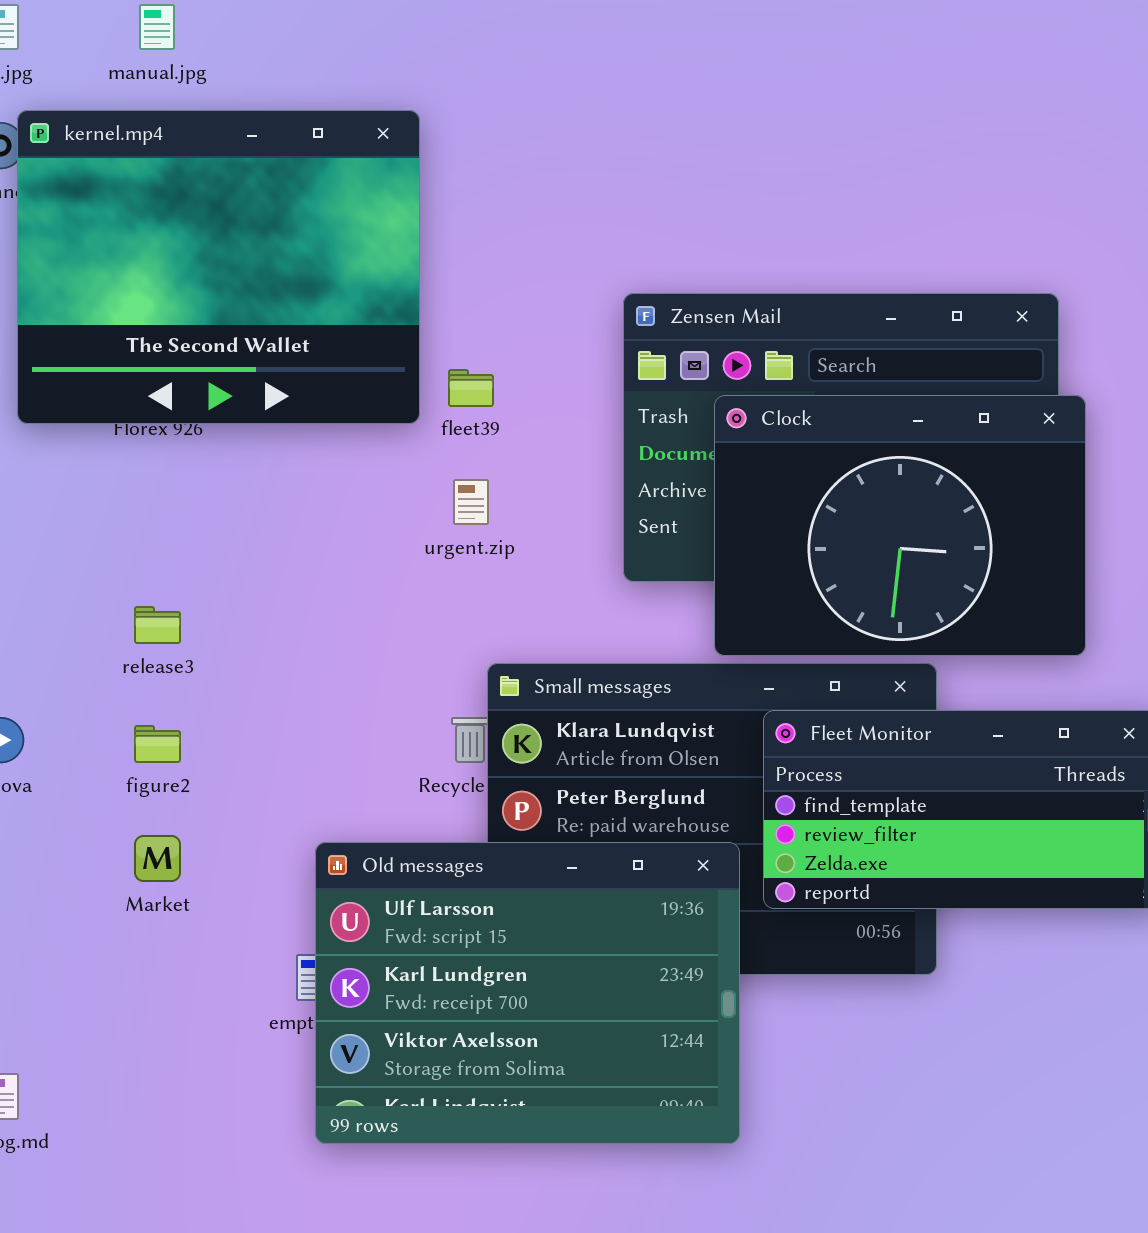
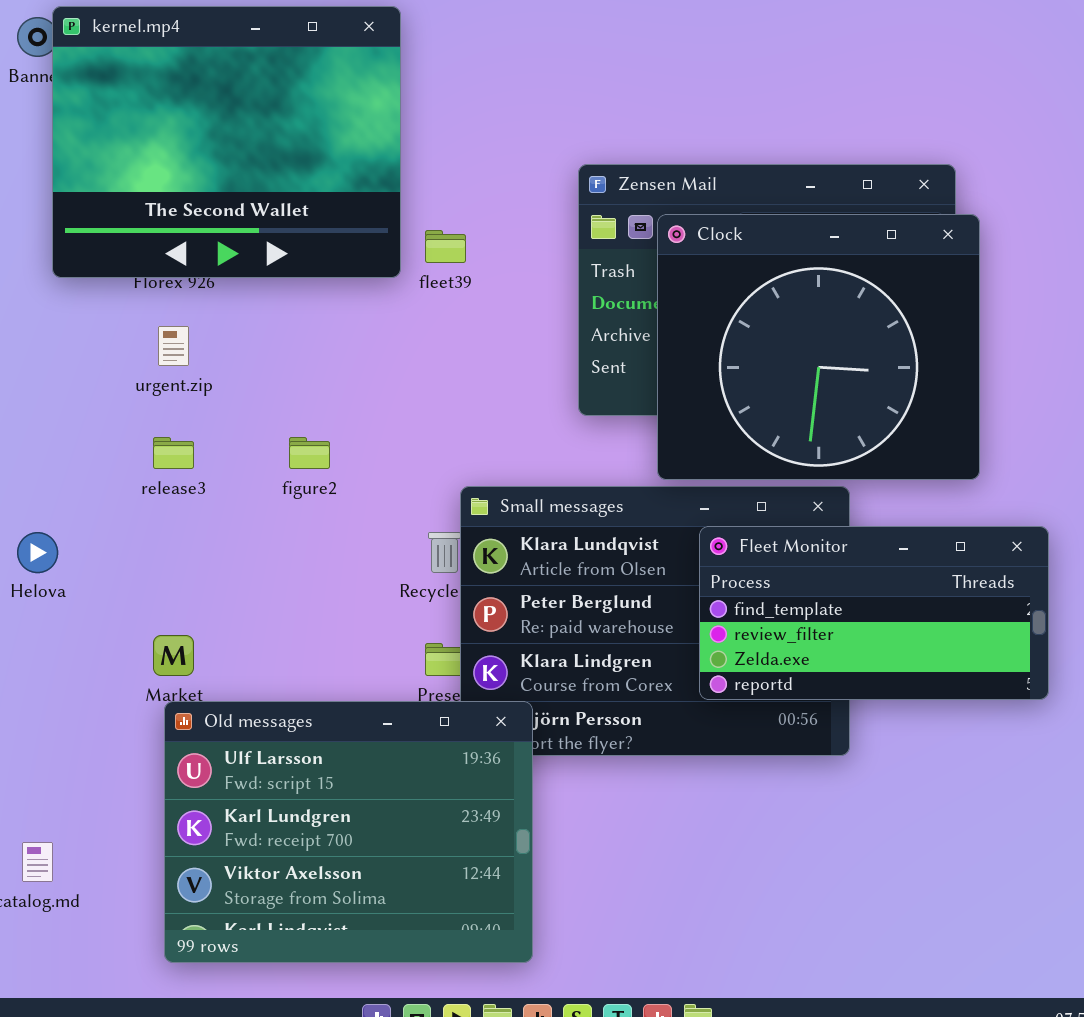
Clock: [714,395,1086,656] -> [657,214,980,480], resized
urgent.zip: [453,479,489,525] -> [158,326,189,366], moved
figure2: [134,725,181,763] -> [289,437,330,469], moved
Old messages: [315,842,740,1144] -> [164,701,533,963], moved

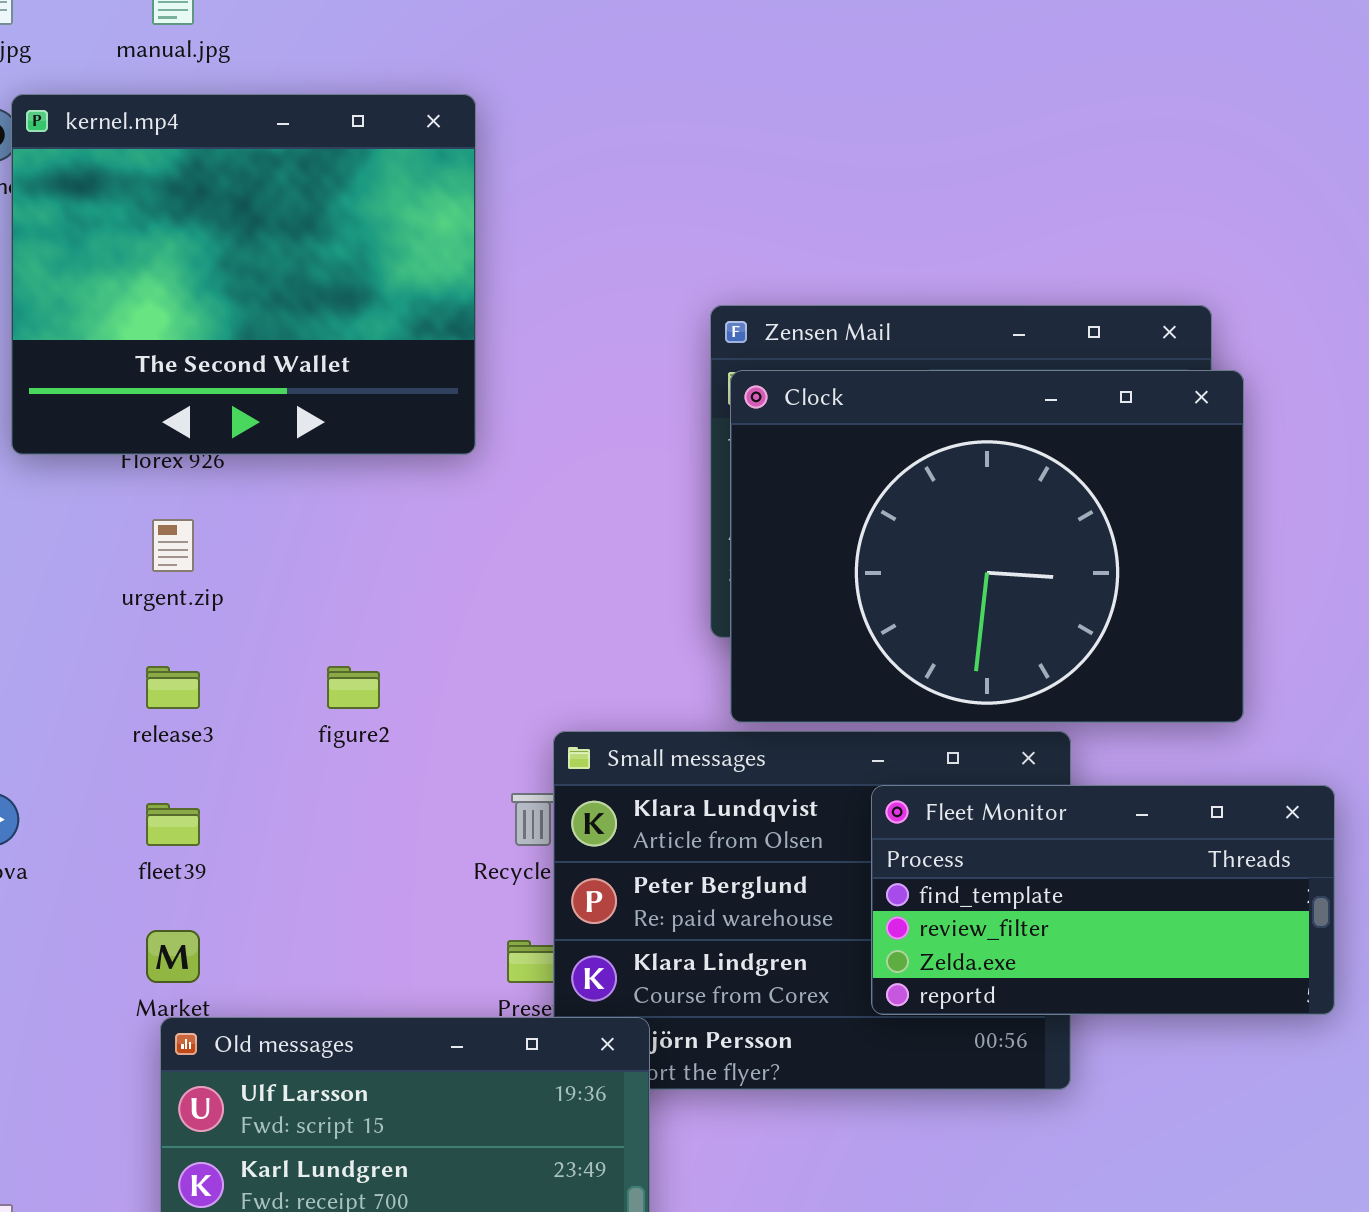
Clock: [657,214,980,480] -> [730,370,1244,723], resized
fleet39: [425,230,466,263] -> [146,803,200,846], moved

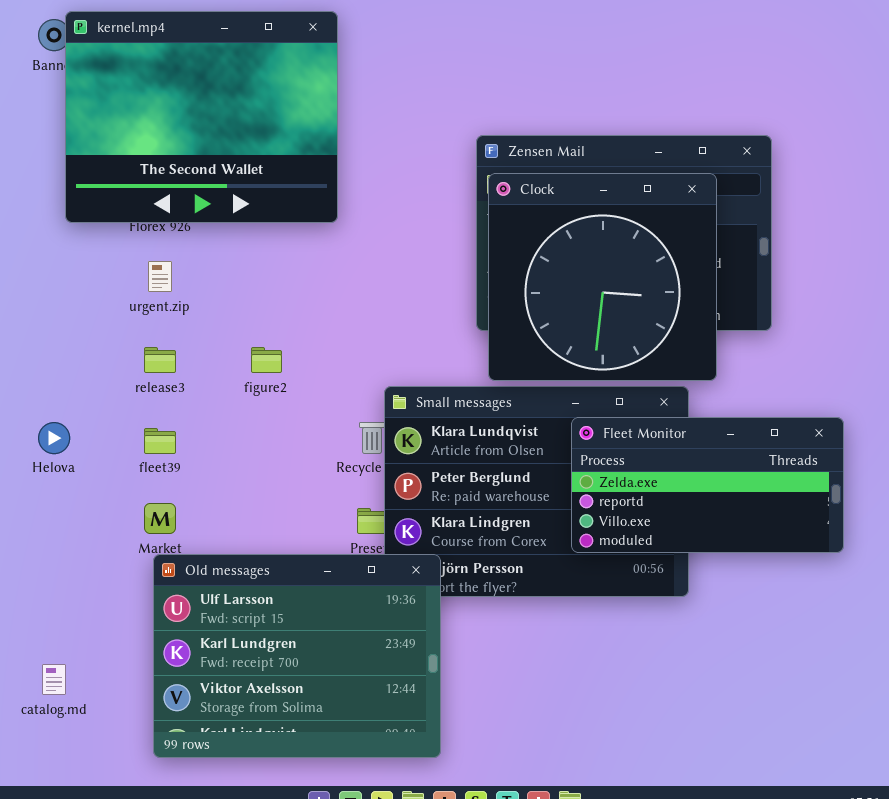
Clock: [730,370,1244,723] -> [488,173,717,381], resized
Fleet Monitor: [871,785,1335,1015] -> [571,417,844,553], scrolled down 2 rows

